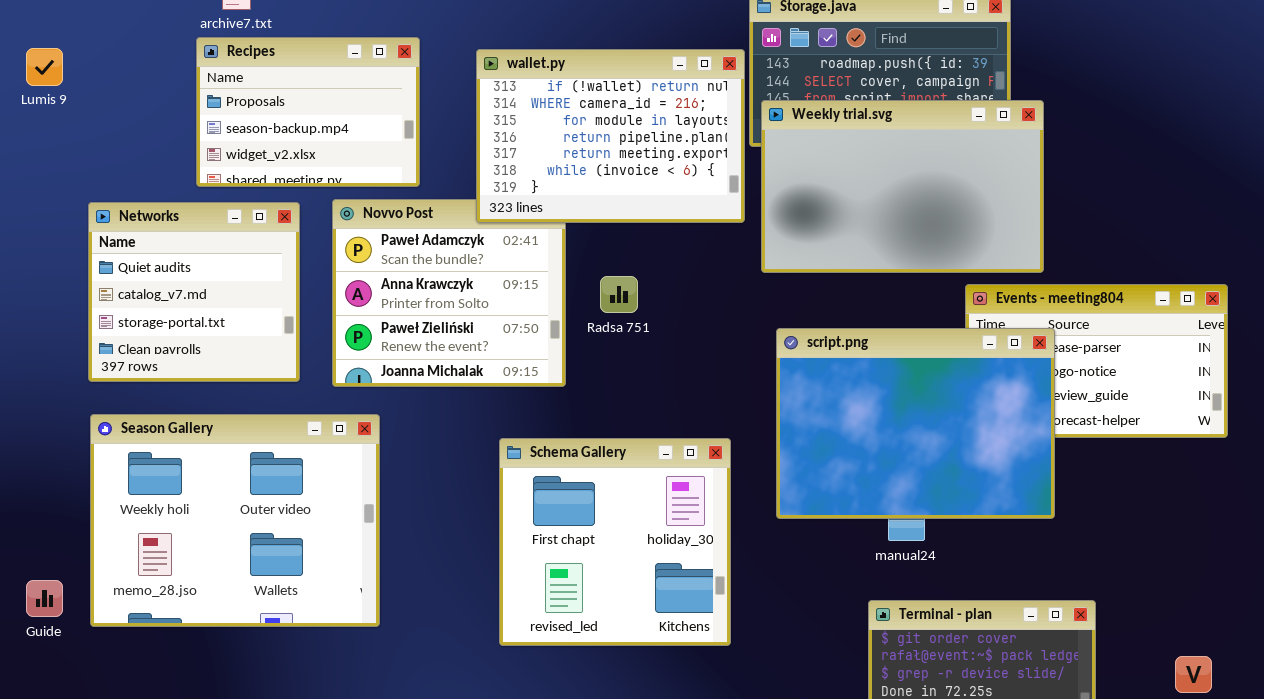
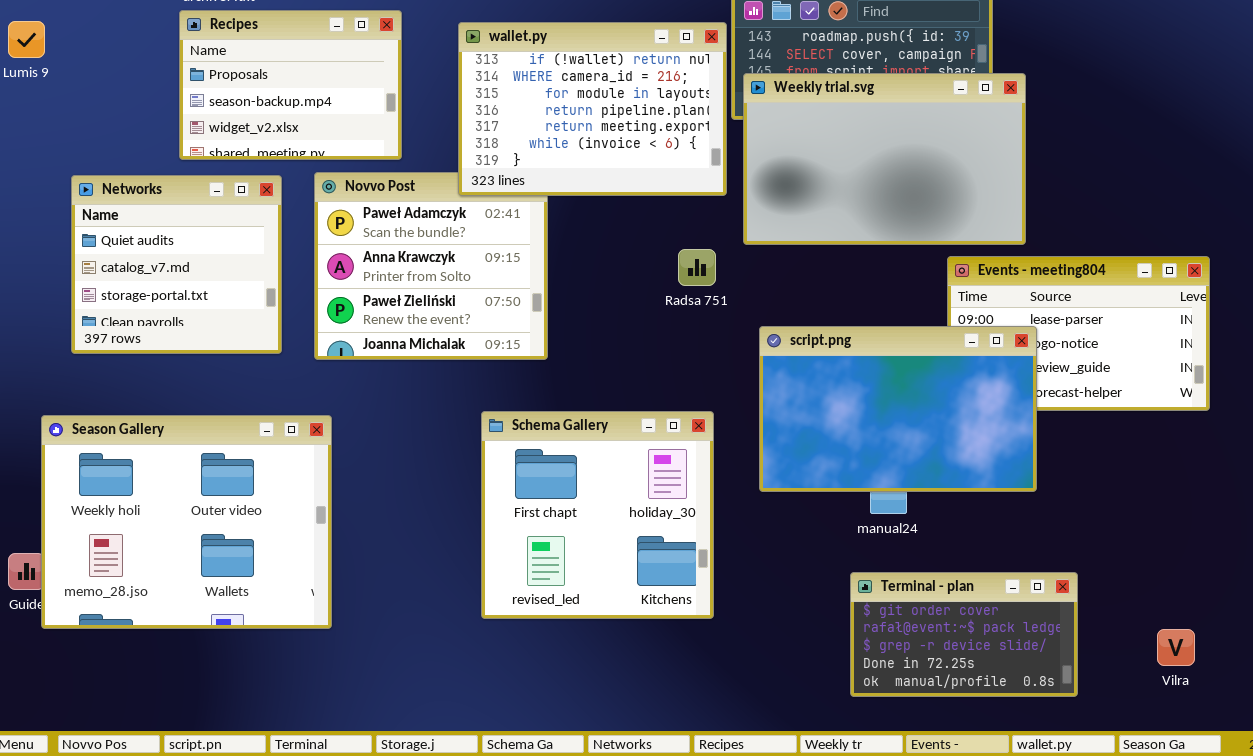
Radsa 751: [600,276,638,313] -> [678,249,716,286], moved
script.png: [776,328,1055,519] -> [759,326,1037,492], resized
Season Gallery: [90,414,380,627] -> [41,415,332,629], moved

